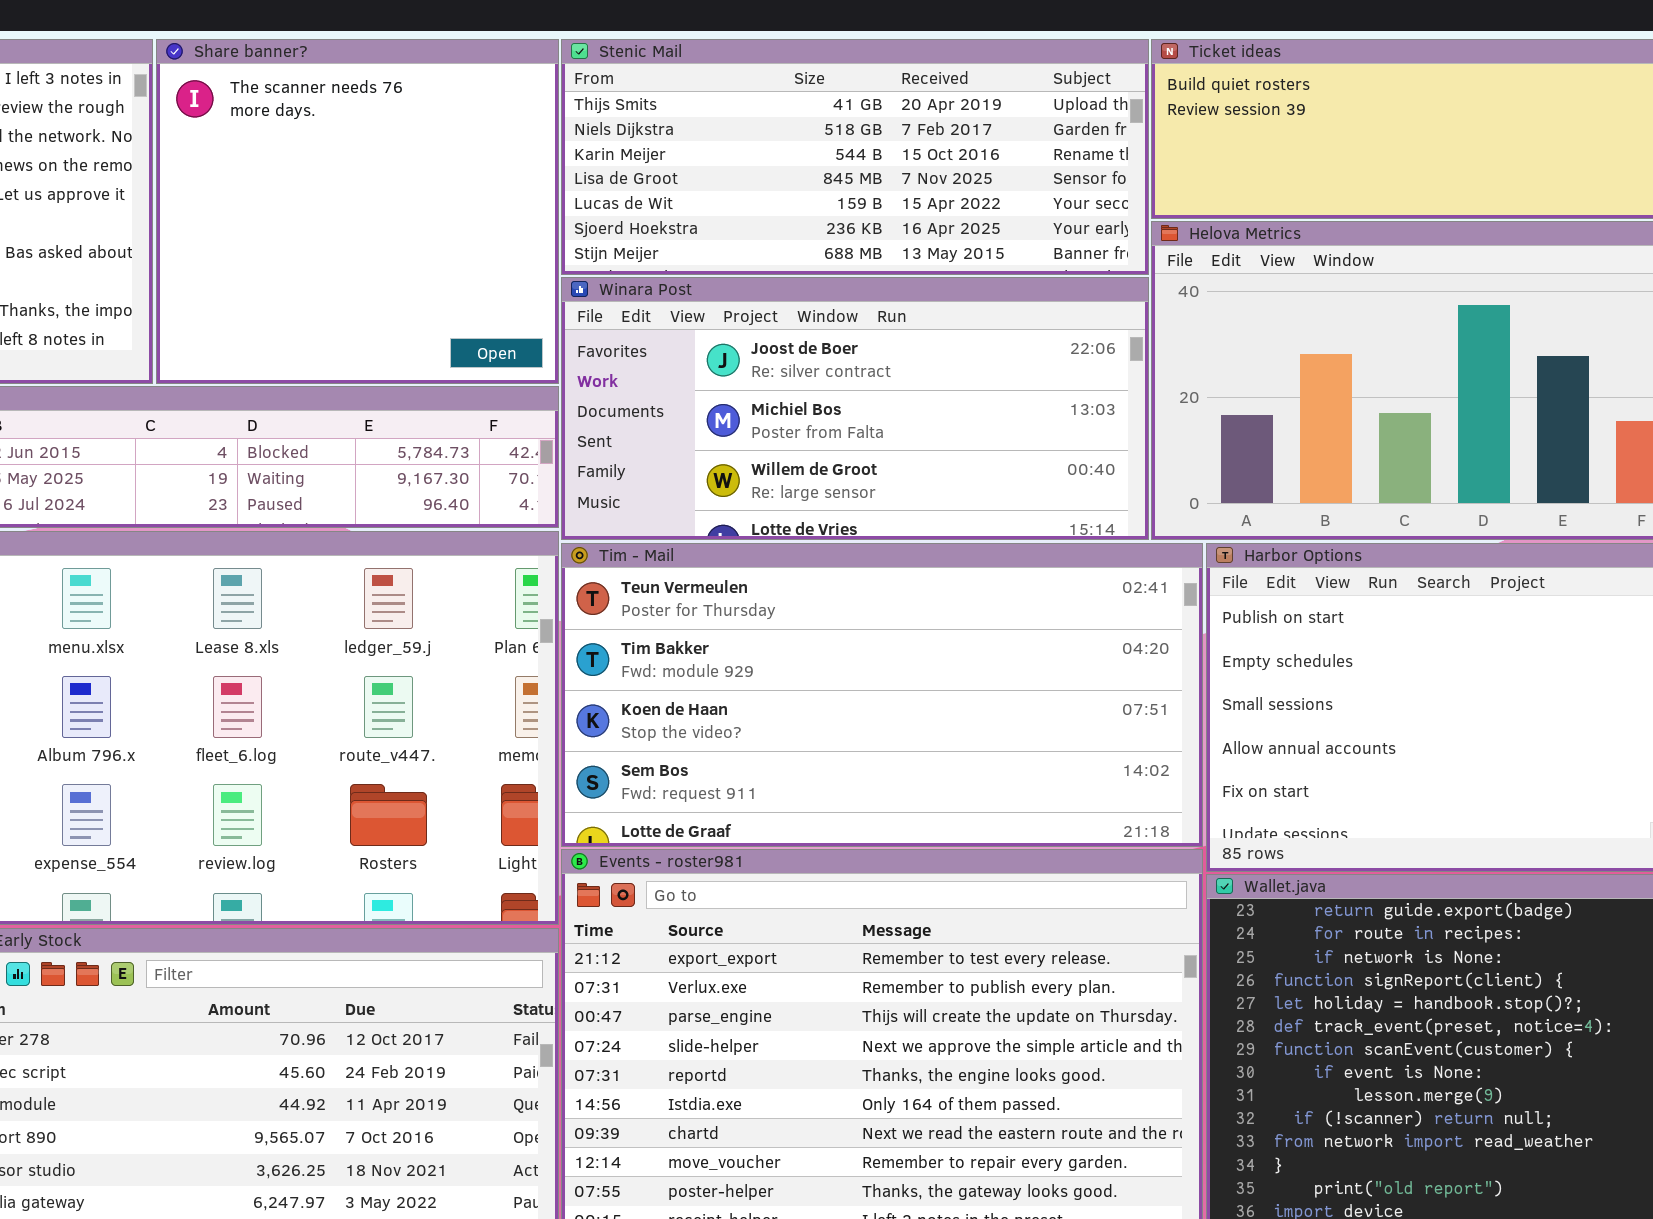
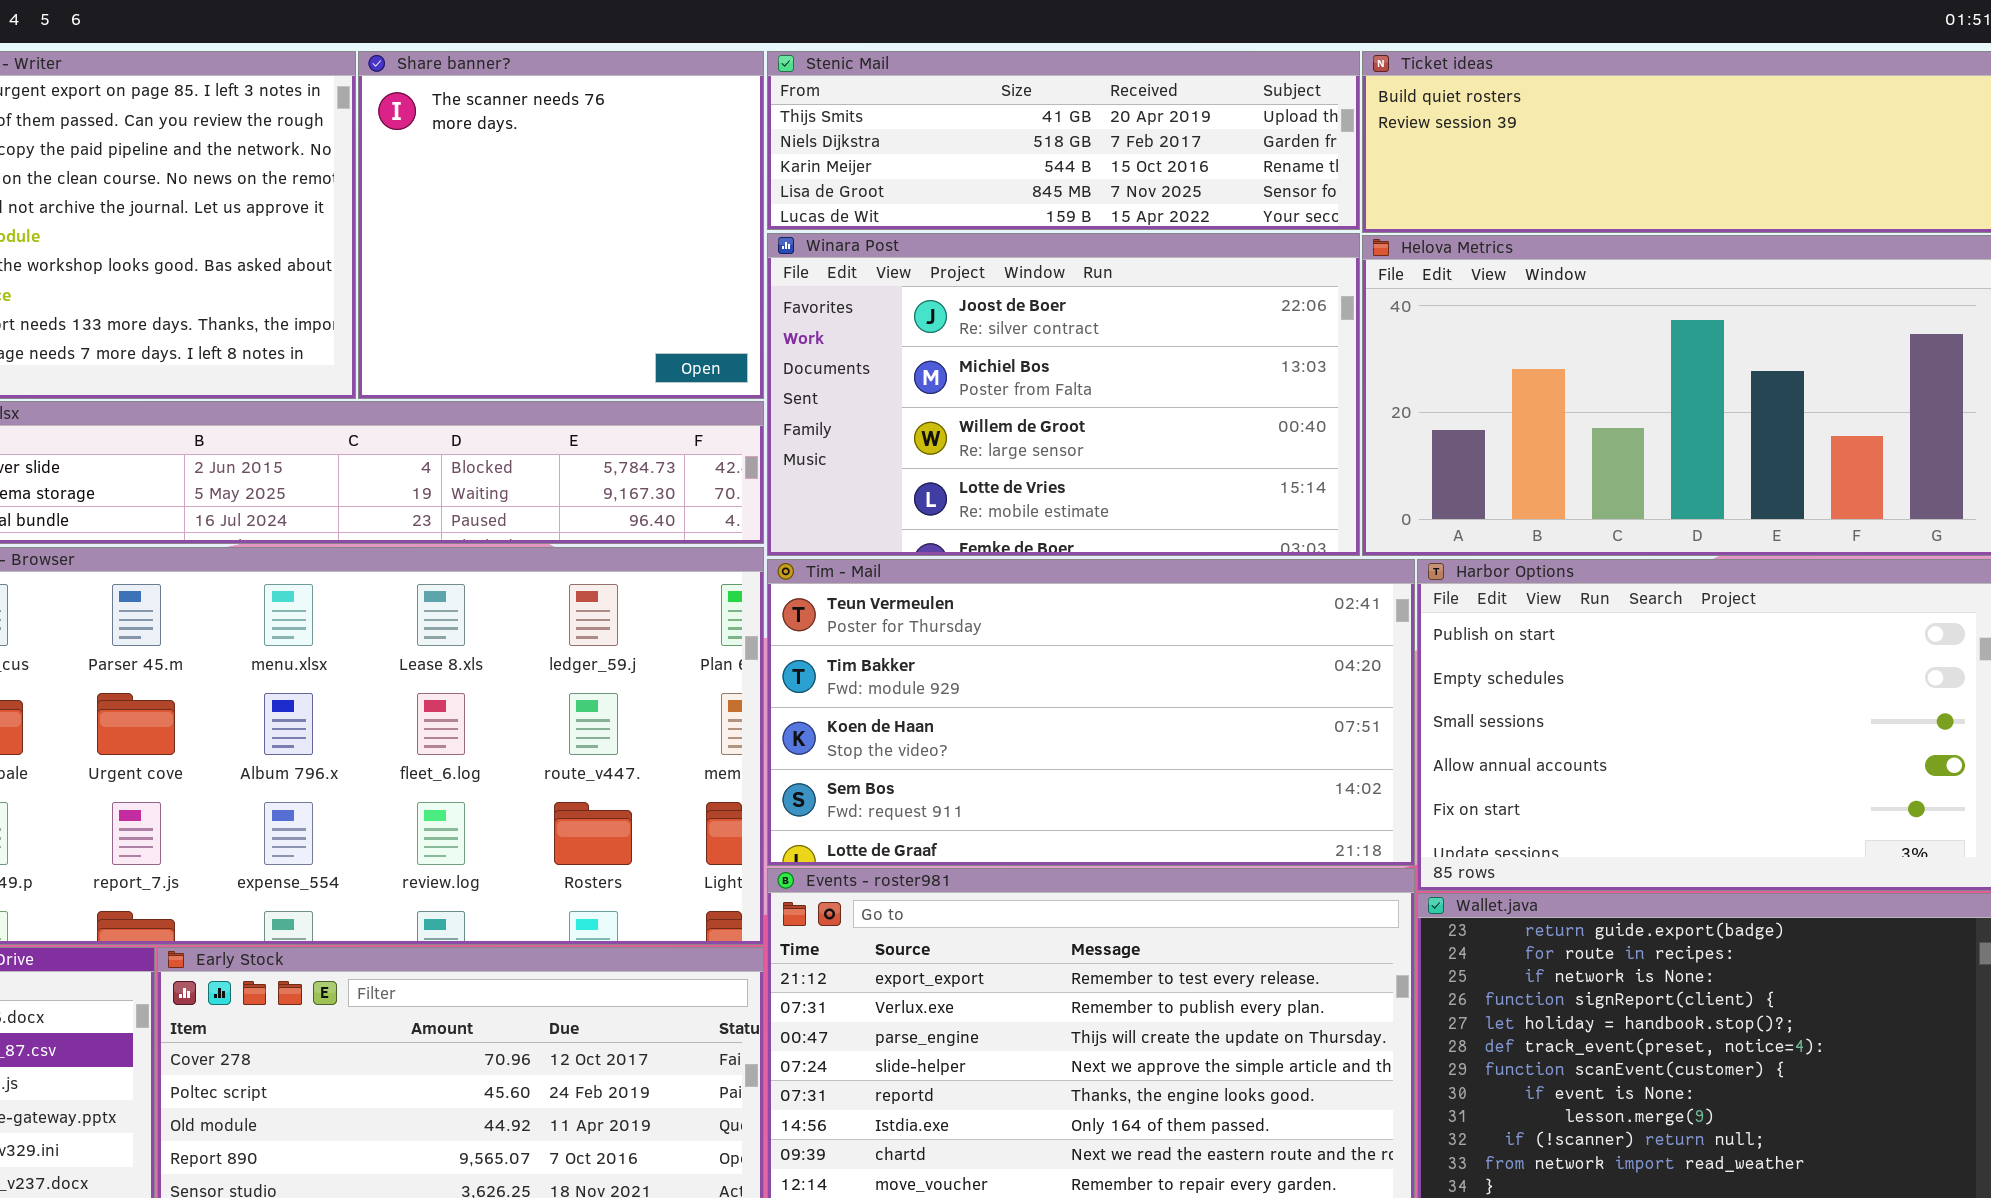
Stenic Mail: [561,39,1149,275] -> [767,51,1360,230], resized
Winara Post: [561,277,1149,540] -> [767,233,1360,556], resized

